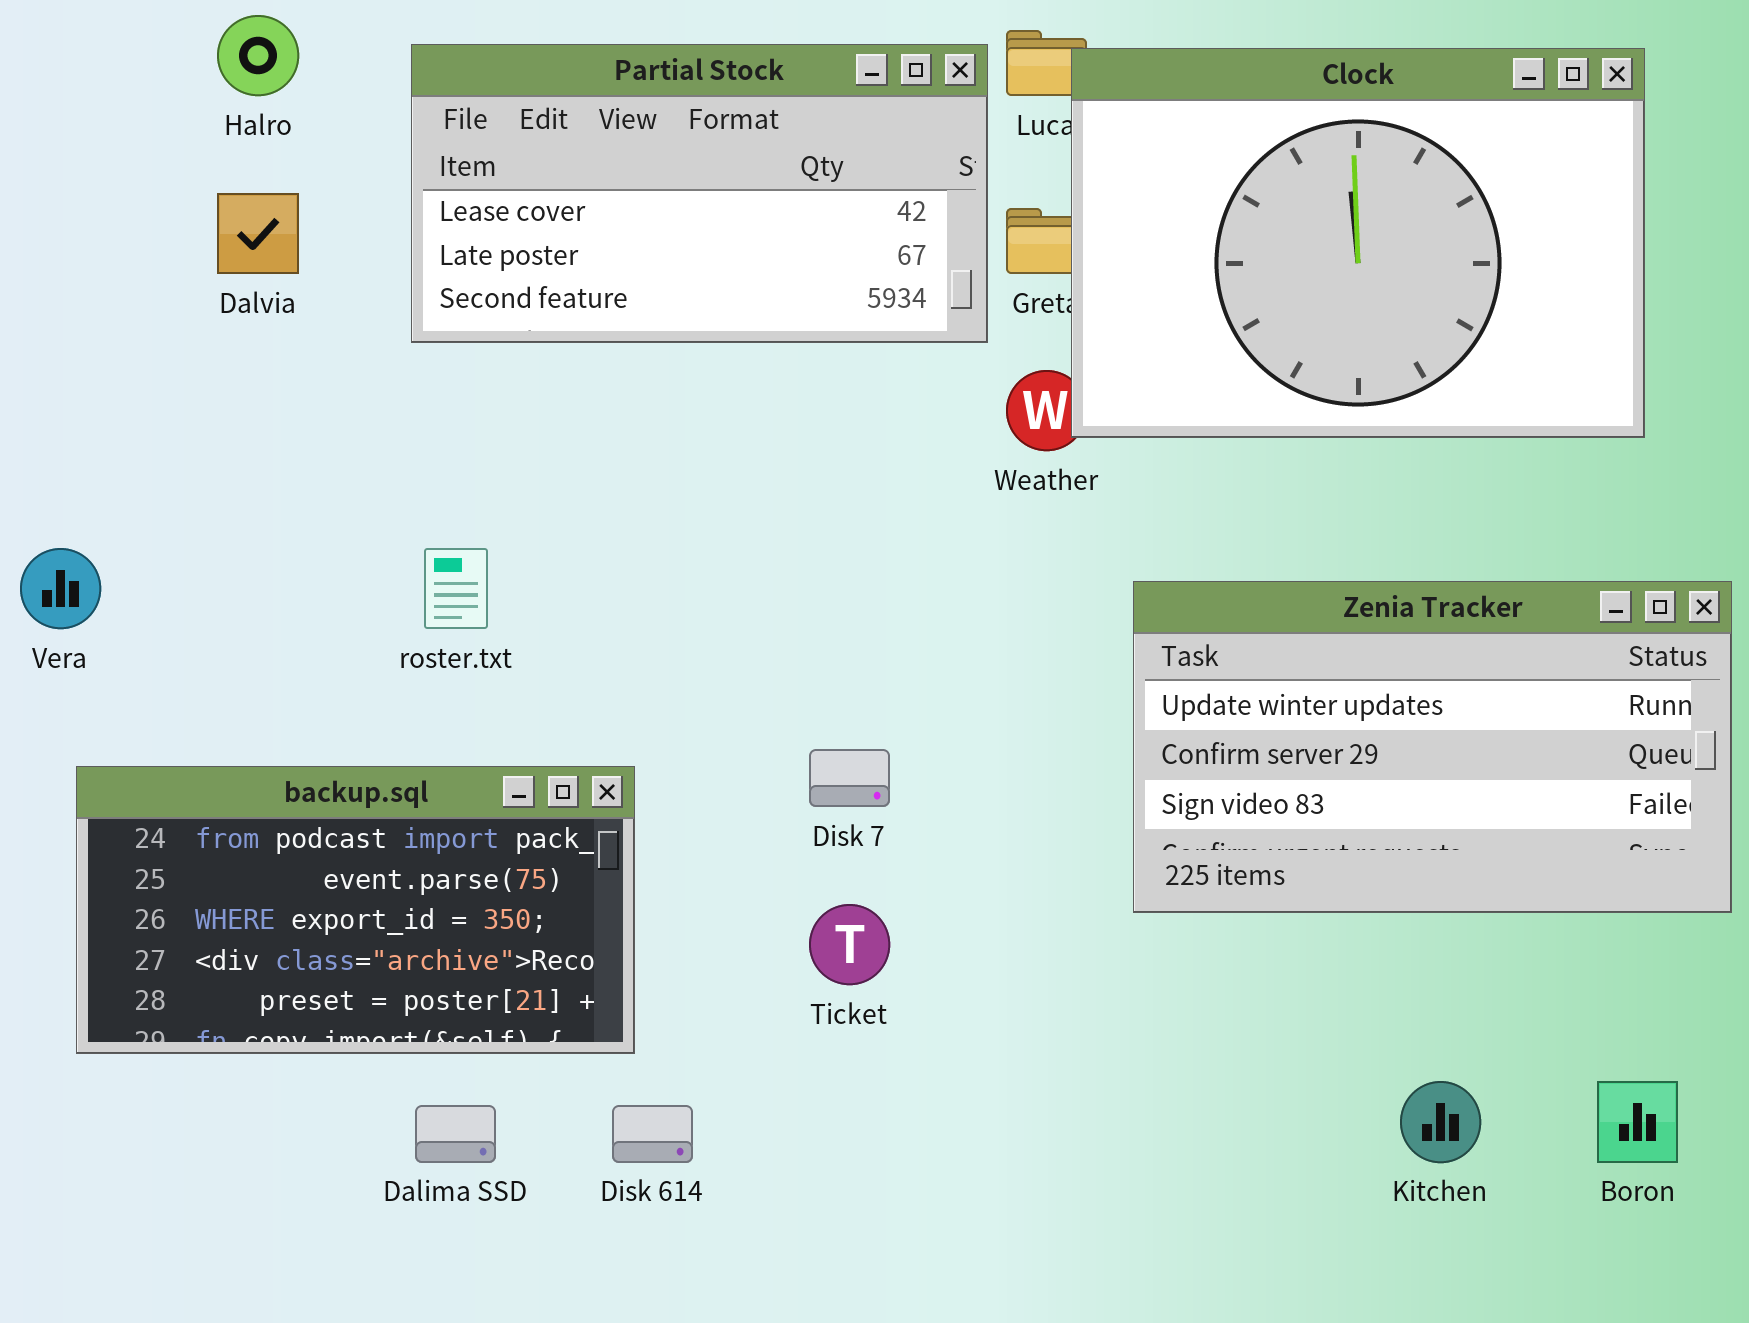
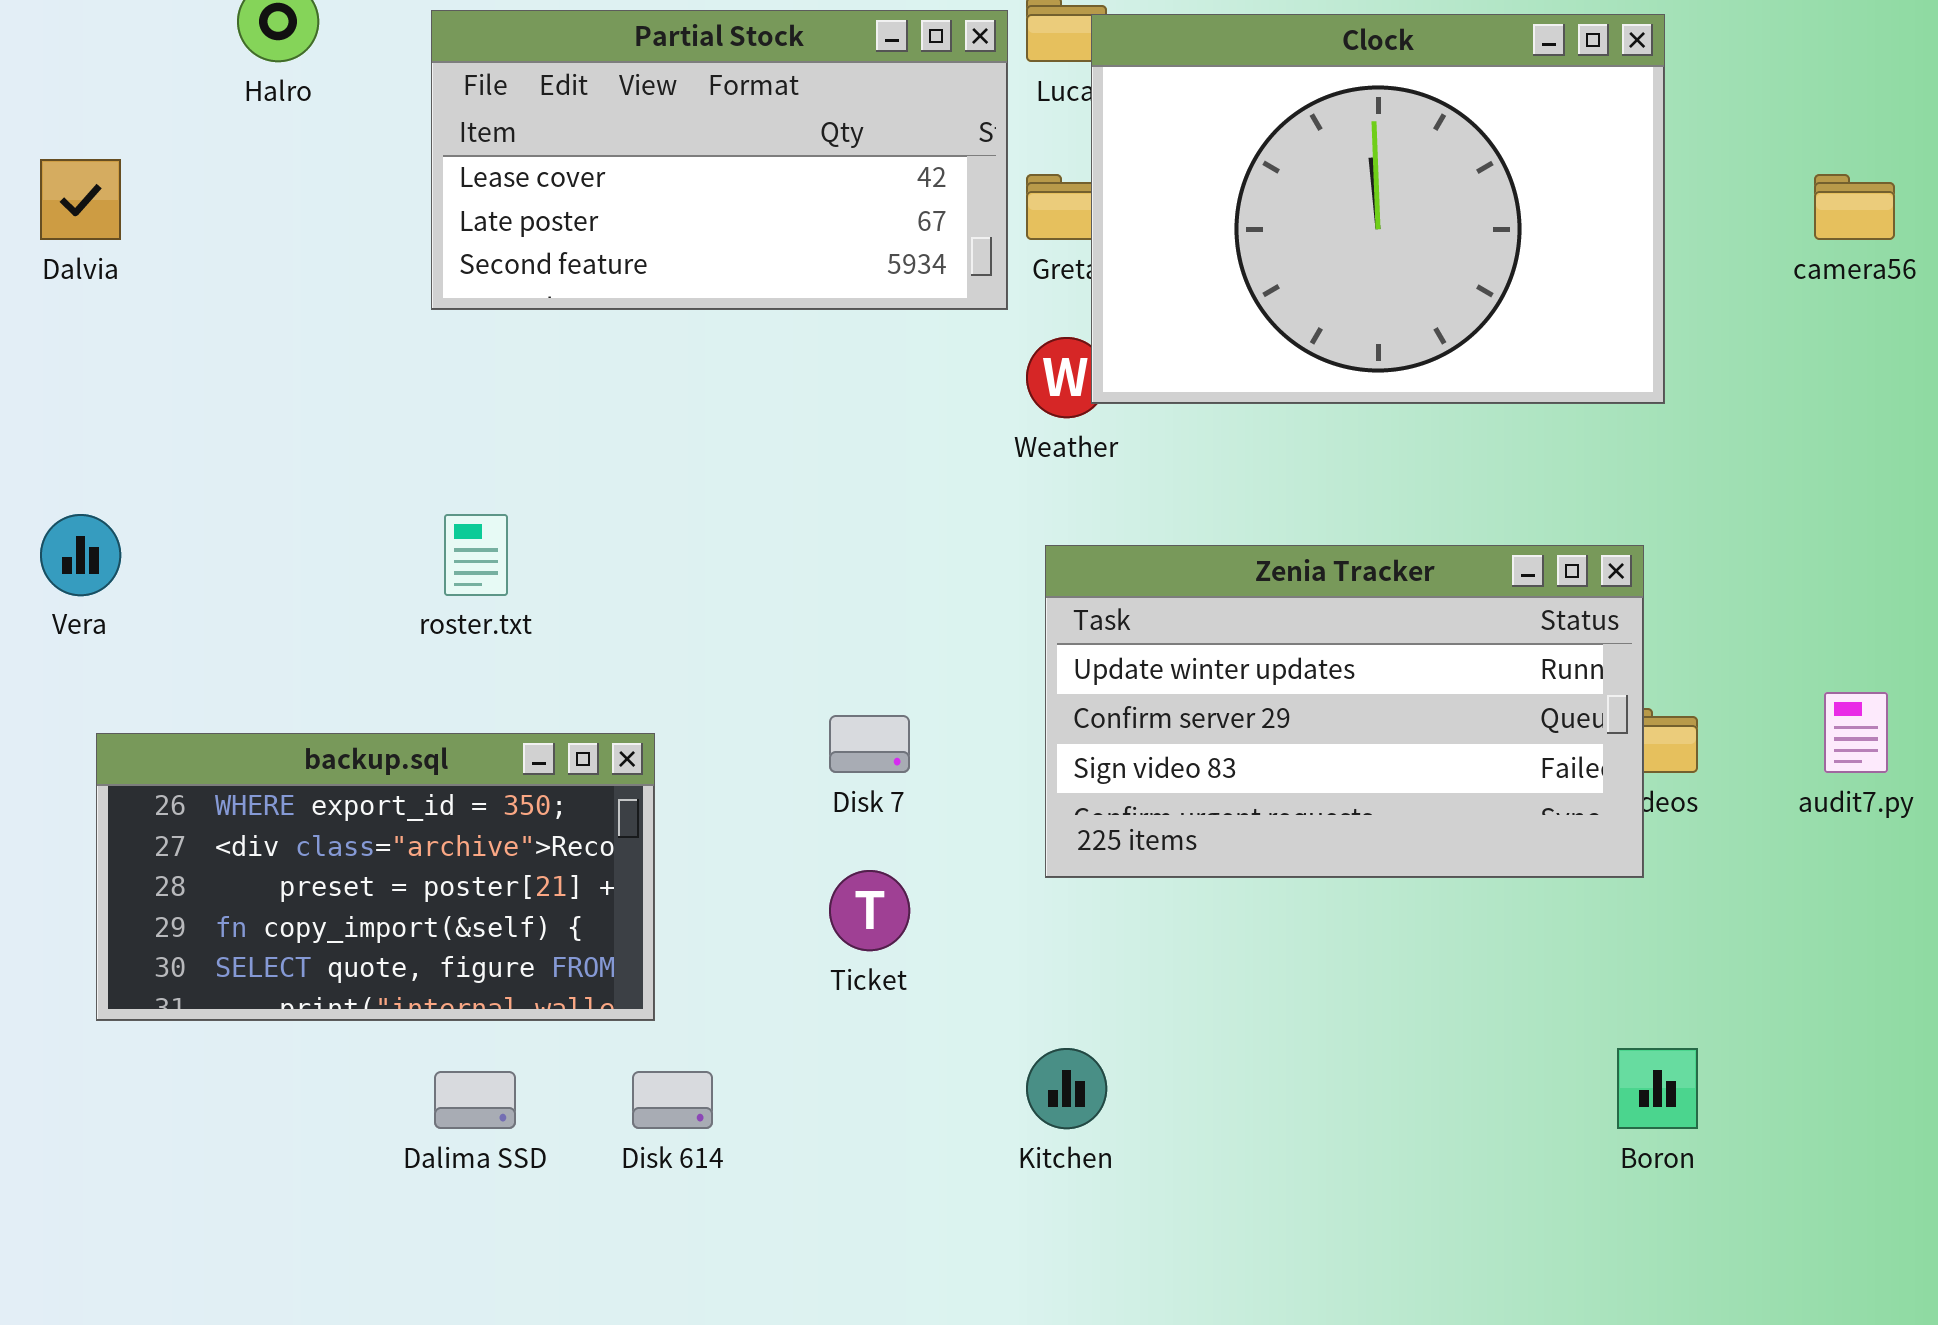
Dalvia: [217,193,299,274] -> [40,159,121,240], moved
Zenia Tracker: [1133,581,1732,913] -> [1045,545,1644,878], moved
backup.sql: [76,766,635,1054] -> [96,733,655,1021], scrolled down 2 rows
Kitchen: [1400,1081,1481,1163] -> [1026,1048,1107,1129], moved

